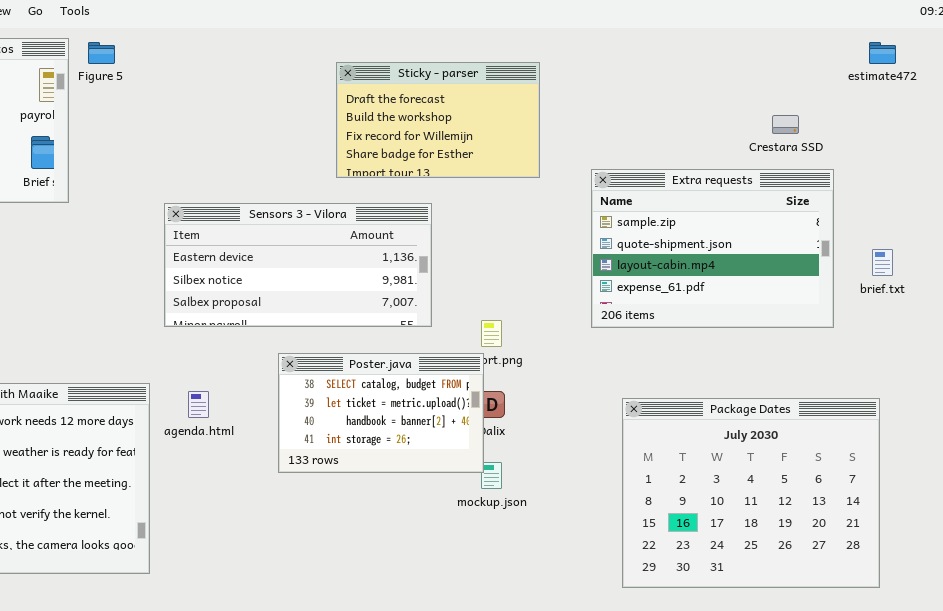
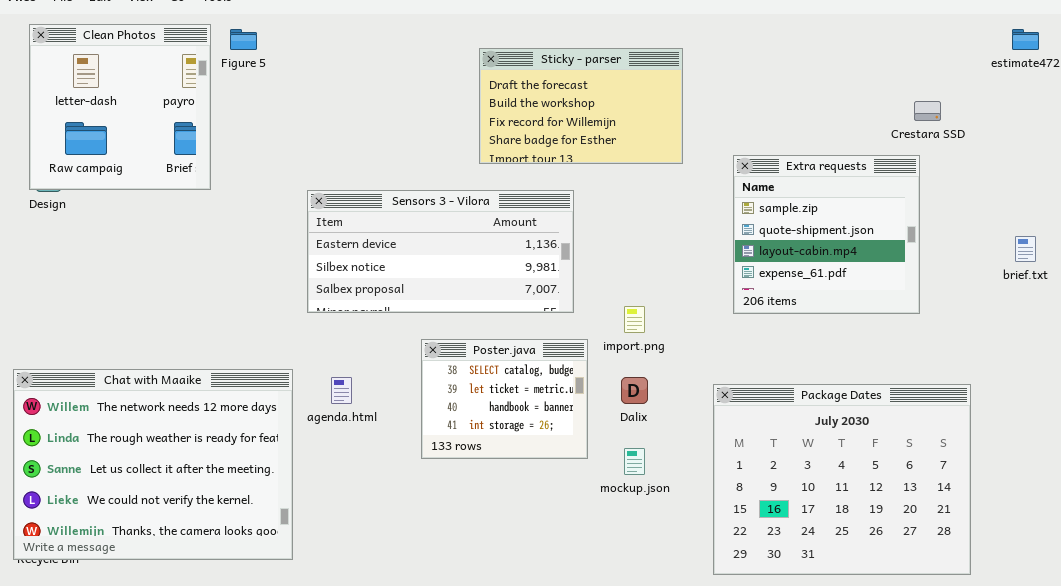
Extra requests: [591,169,834,328] -> [733,155,920,314], resized
Poster.java: [278,353,484,473] -> [421,339,588,459], resized
Package Dates: [622,398,880,588] -> [713,384,971,575], moved

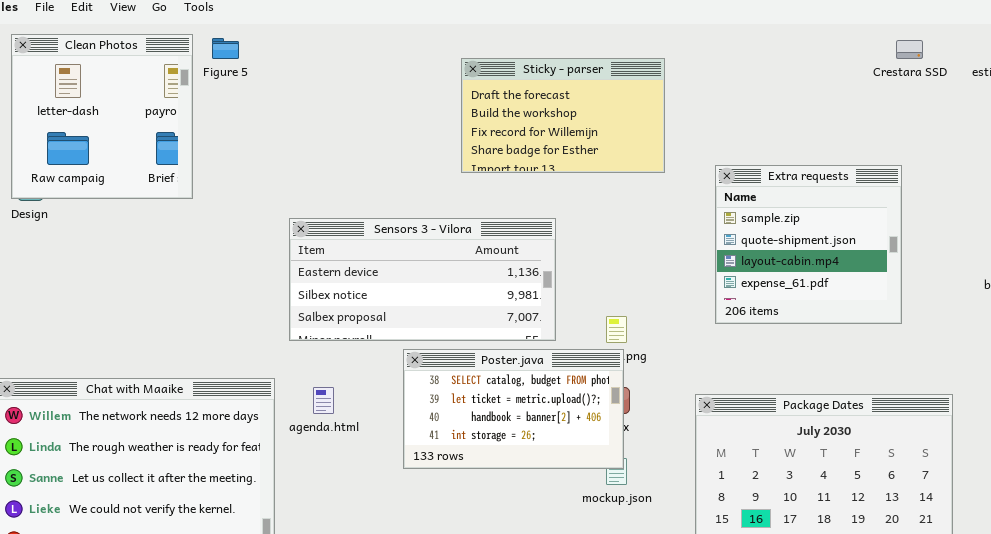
Crestara SSD: [914,101,941,121] -> [896,40,923,59], moved
Sensors 3 - Vilora: [307,190,574,313] -> [289,218,556,341], moved
Poster.java: [421,339,588,459] -> [403,349,624,469], resized

